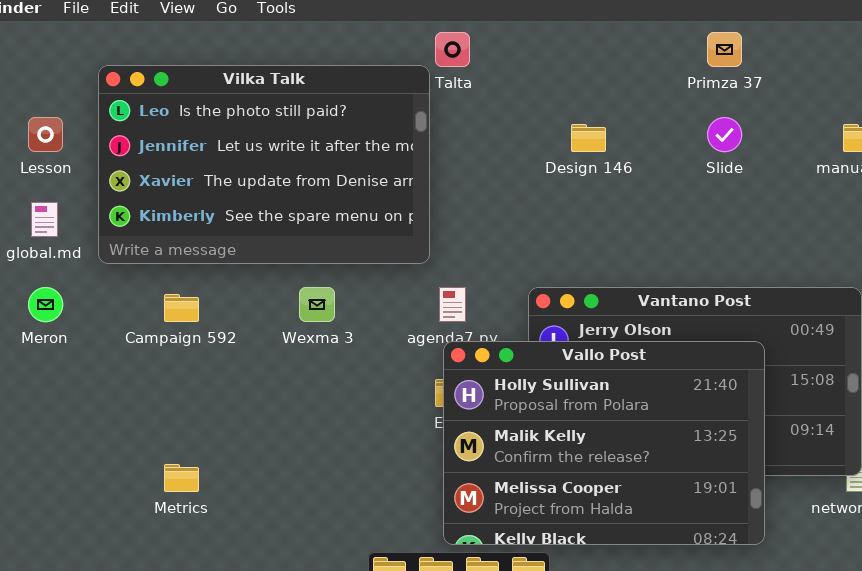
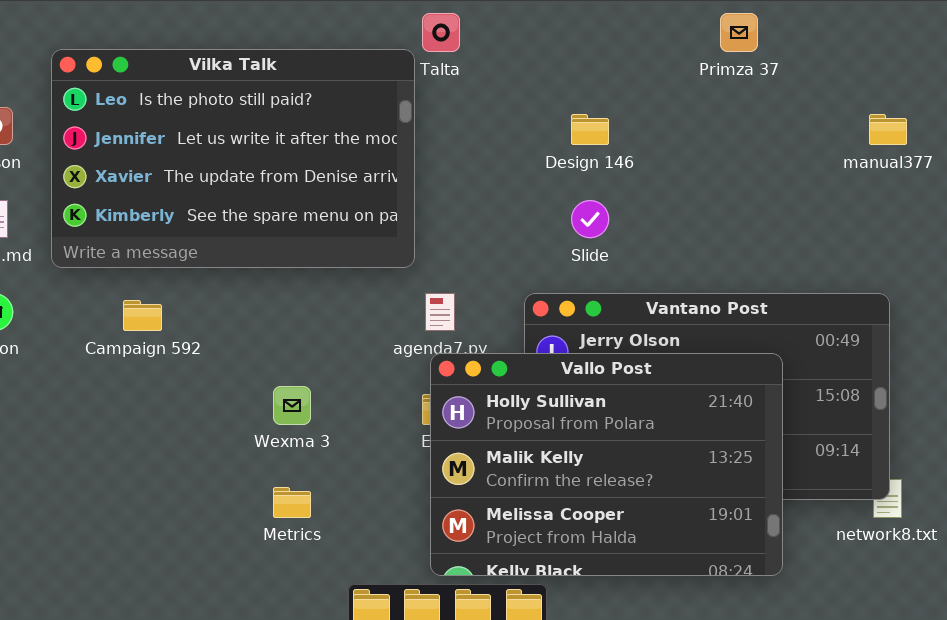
Slide: [707,117,742,152] -> [571,200,609,238], moved
Wexma 3: [299,287,335,322] -> [273,386,311,425], moved
Metrics: [164,464,199,492] -> [273,487,311,518], moved

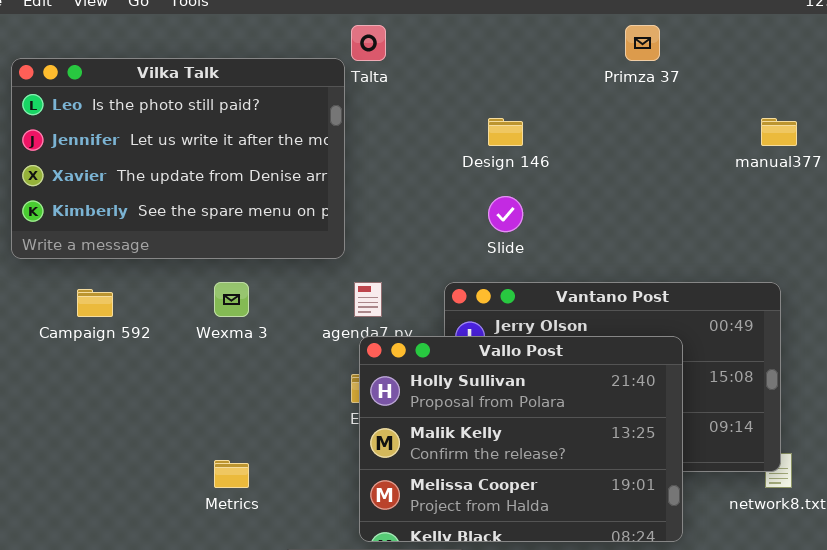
Wexma 3: [273,386,311,425] -> [214,282,249,317], moved

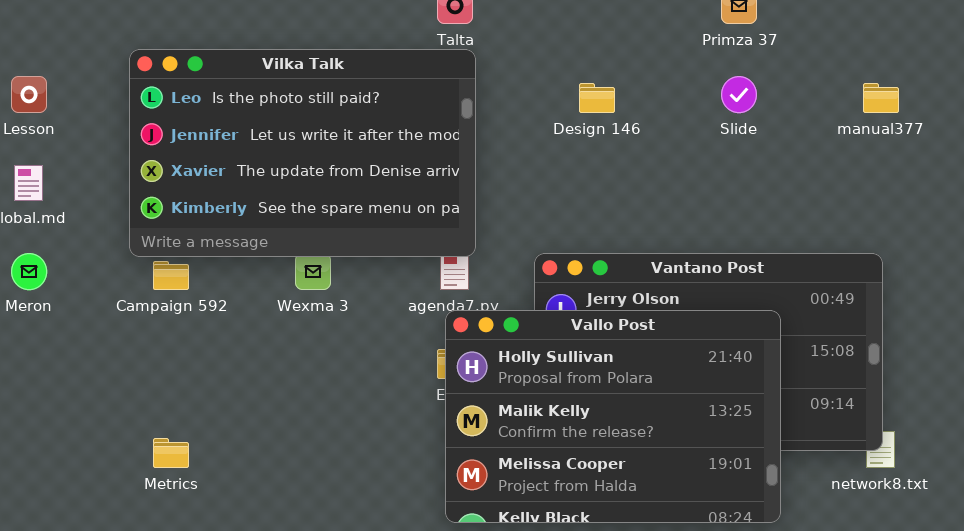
Vilka Talk: [11,58,345,259] -> [129,49,476,257], moved
Slide: [488,196,523,232] -> [721,76,757,113], moved
Metrics: [214,460,249,488] -> [153,438,189,468], moved

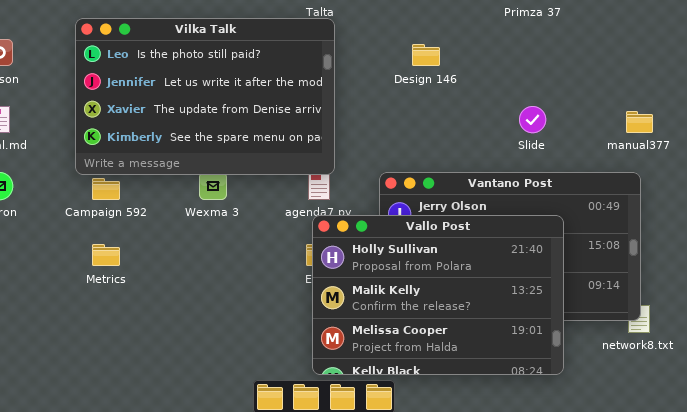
Slide: [721,76,757,113] -> [519,106,546,133], moved
manual377: [863,83,899,113] -> [626,111,653,133], moved
Metrics: [153,438,189,468] -> [92,244,120,266], moved

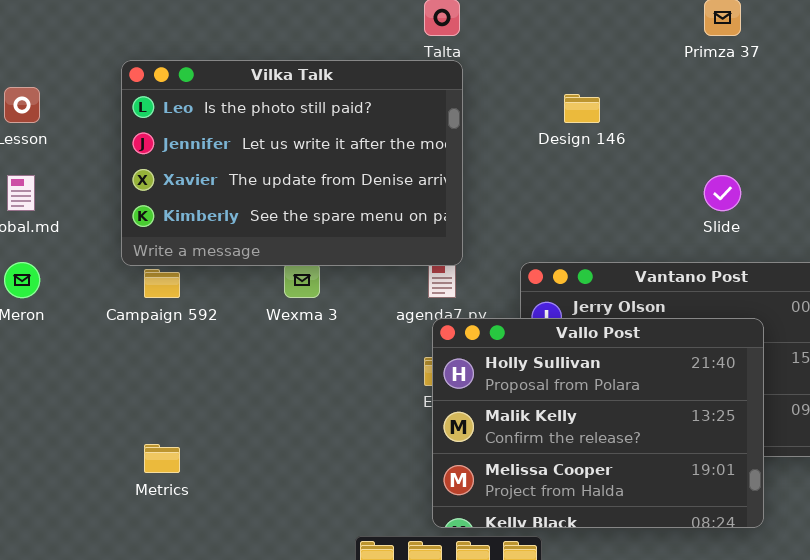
Metrics: [92,244,120,266] -> [144,444,180,473], moved

